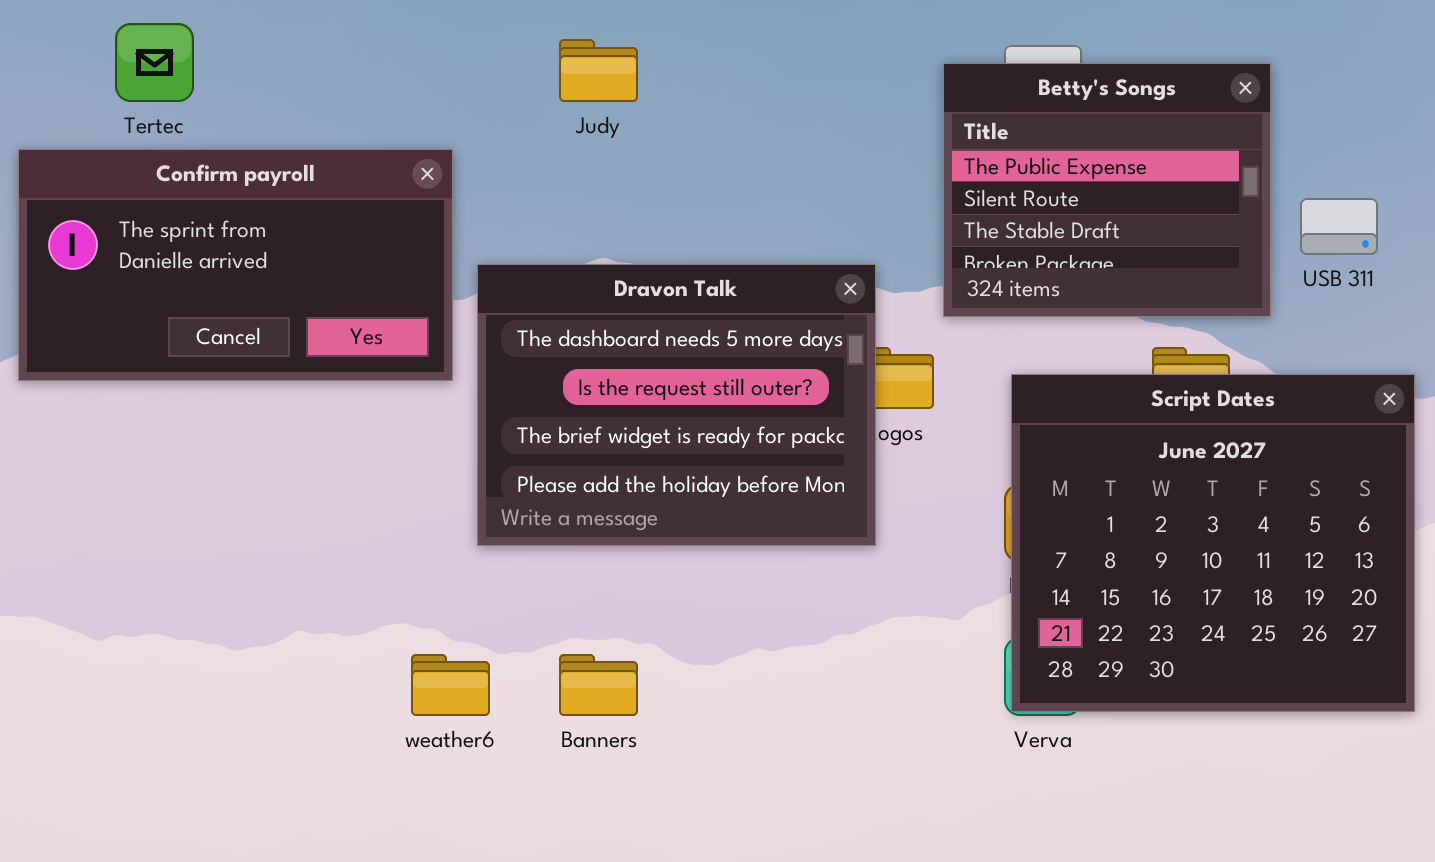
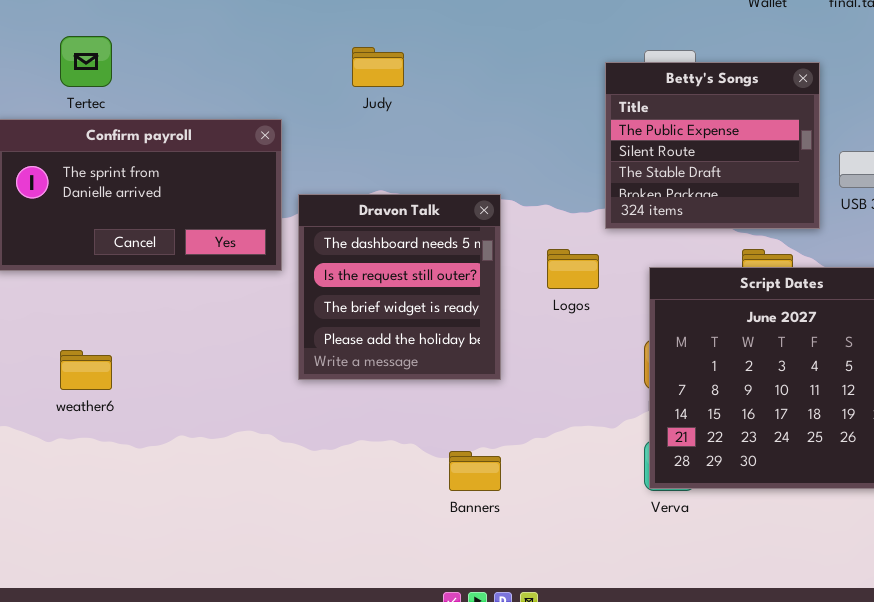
Dravon Talk: [477,264,876,546] -> [298,194,501,380], resized
weather6: [411,654,490,716] -> [60,350,112,390], moved
Banners: [559,654,638,716] -> [449,451,501,491], moved

